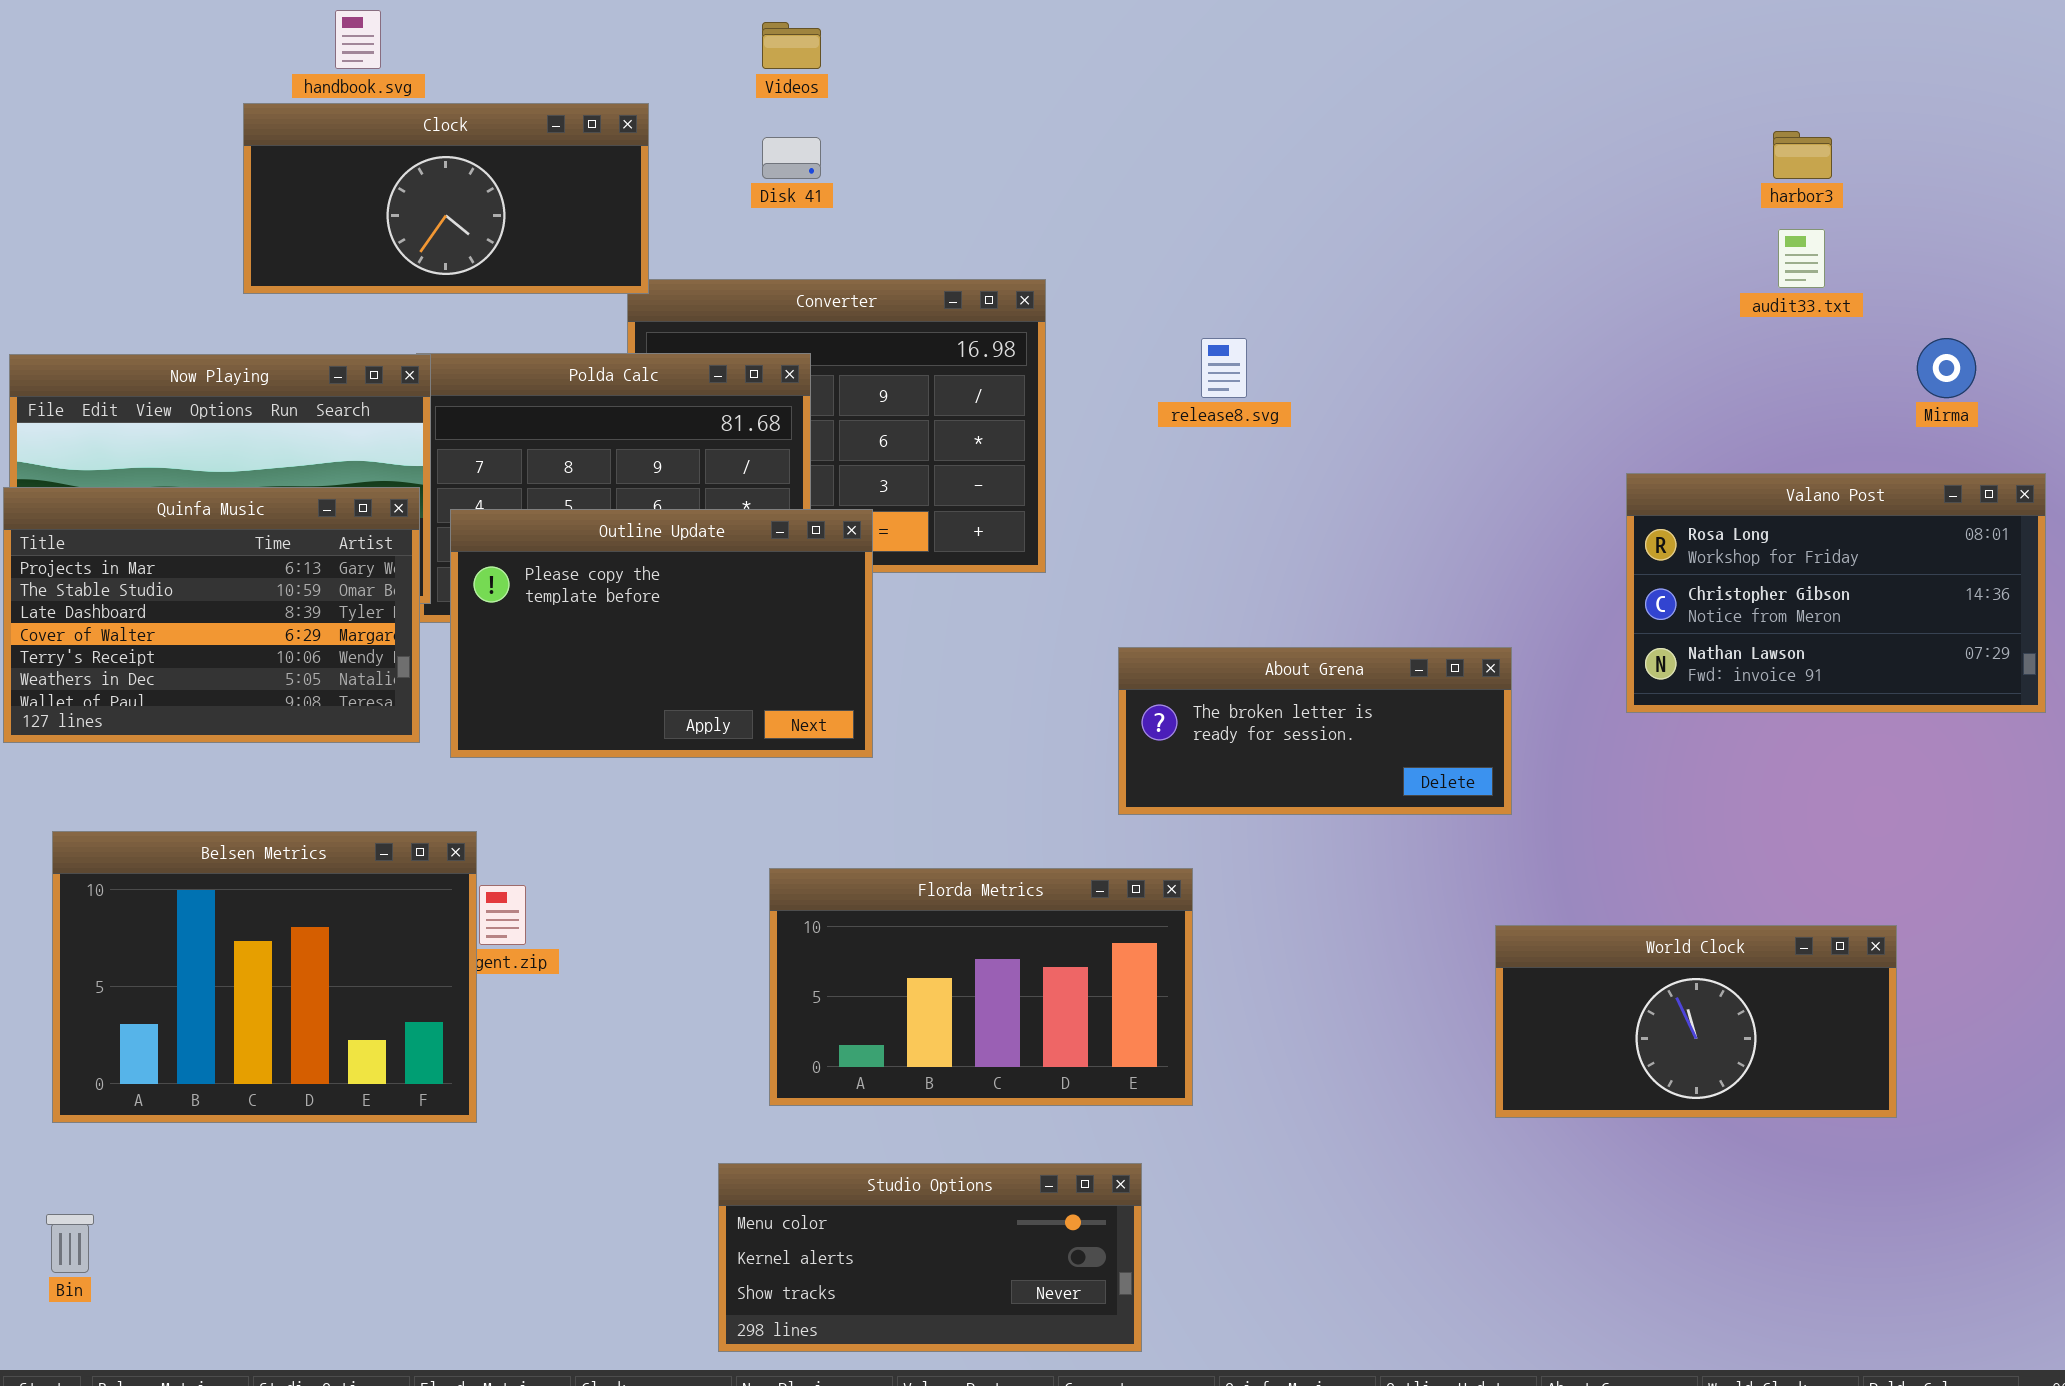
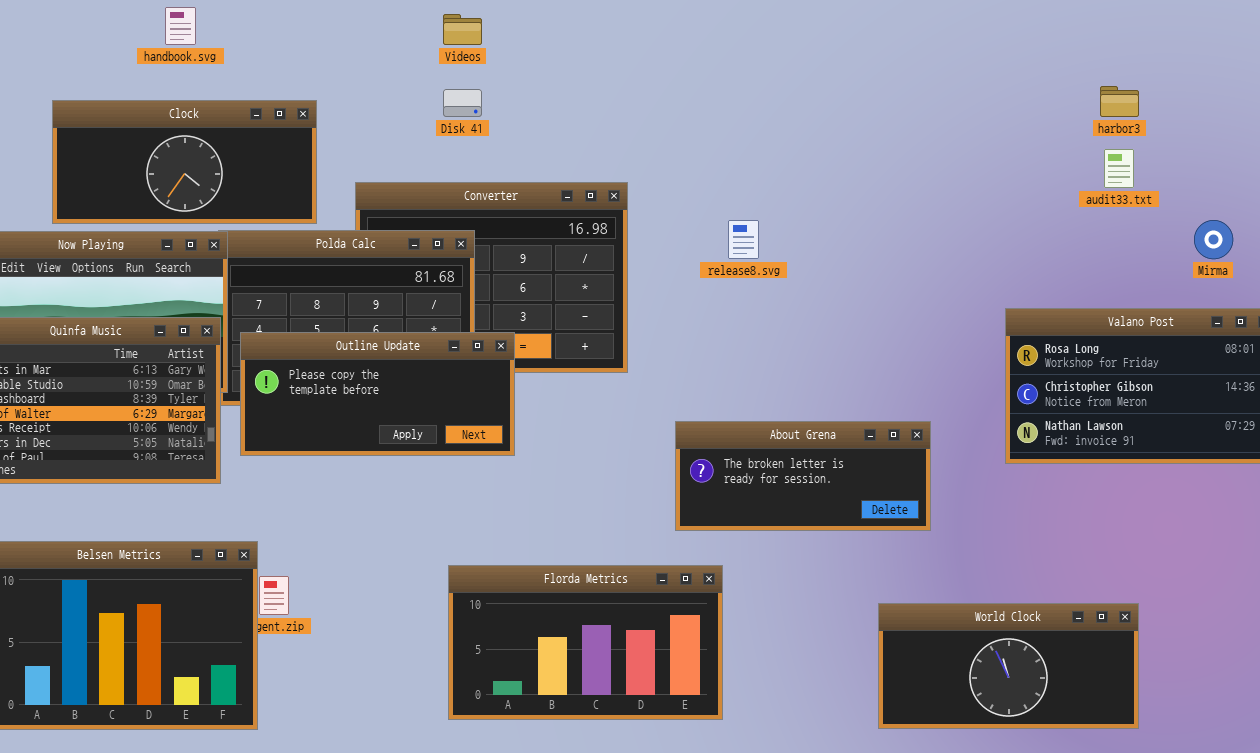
Clock: [243,103,649,294] -> [52,100,317,224], moved
Outline Update: [450,509,873,758] -> [240,332,515,456], resized
World Clock: [1495,925,1897,1118] -> [878,603,1139,729], moved

